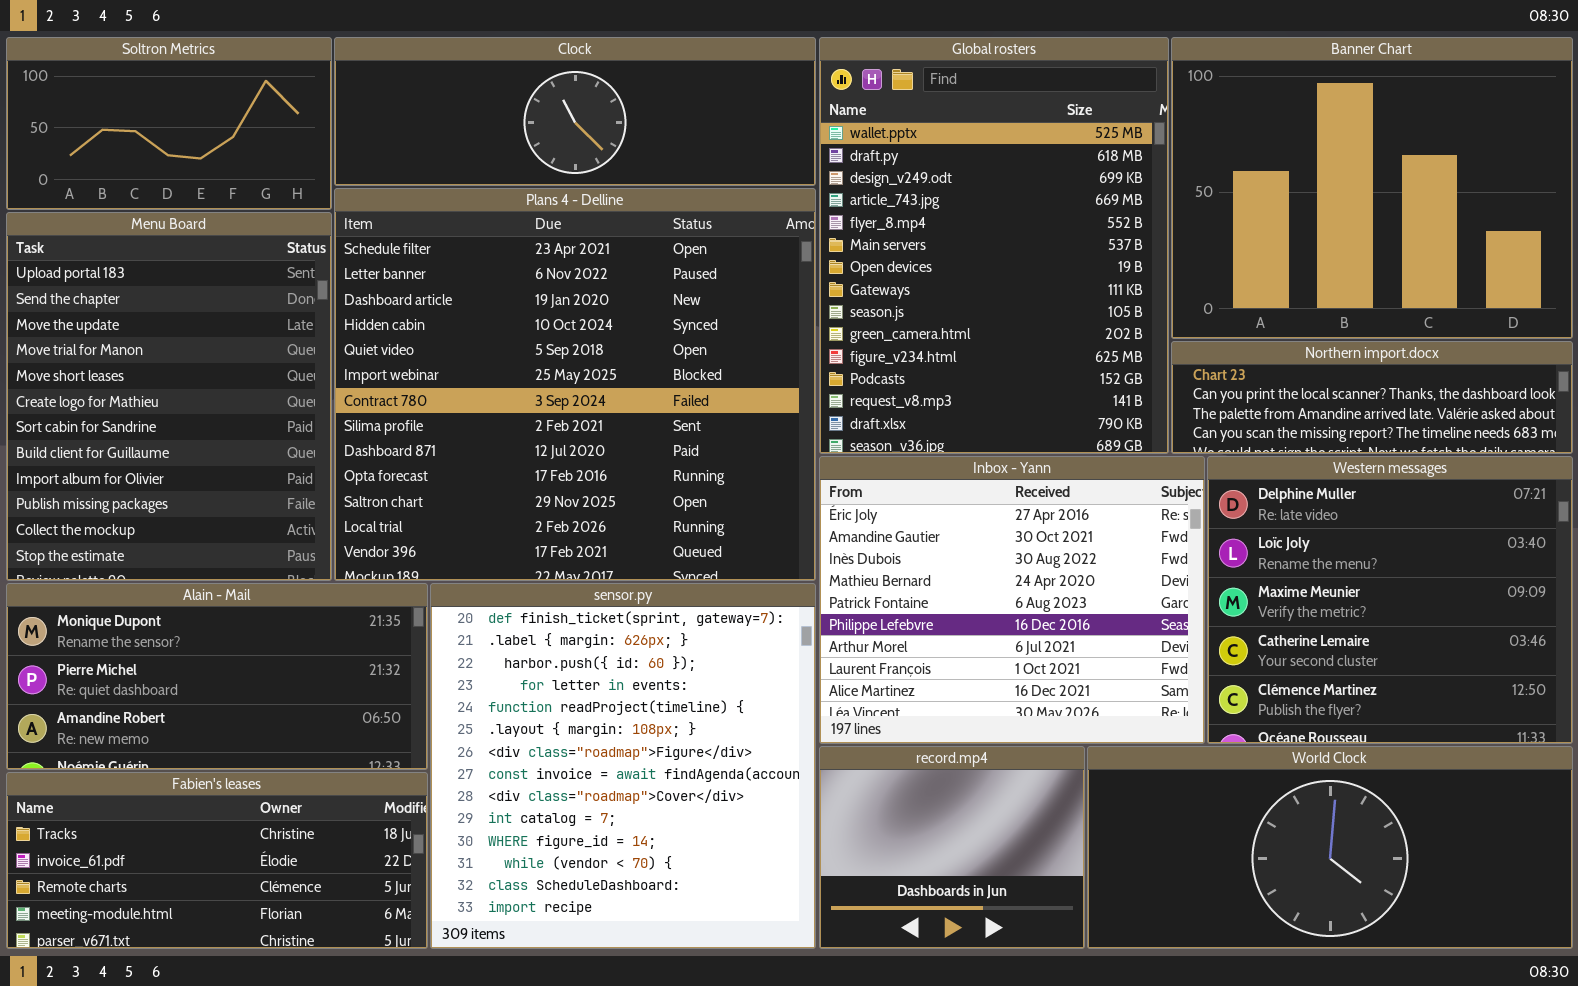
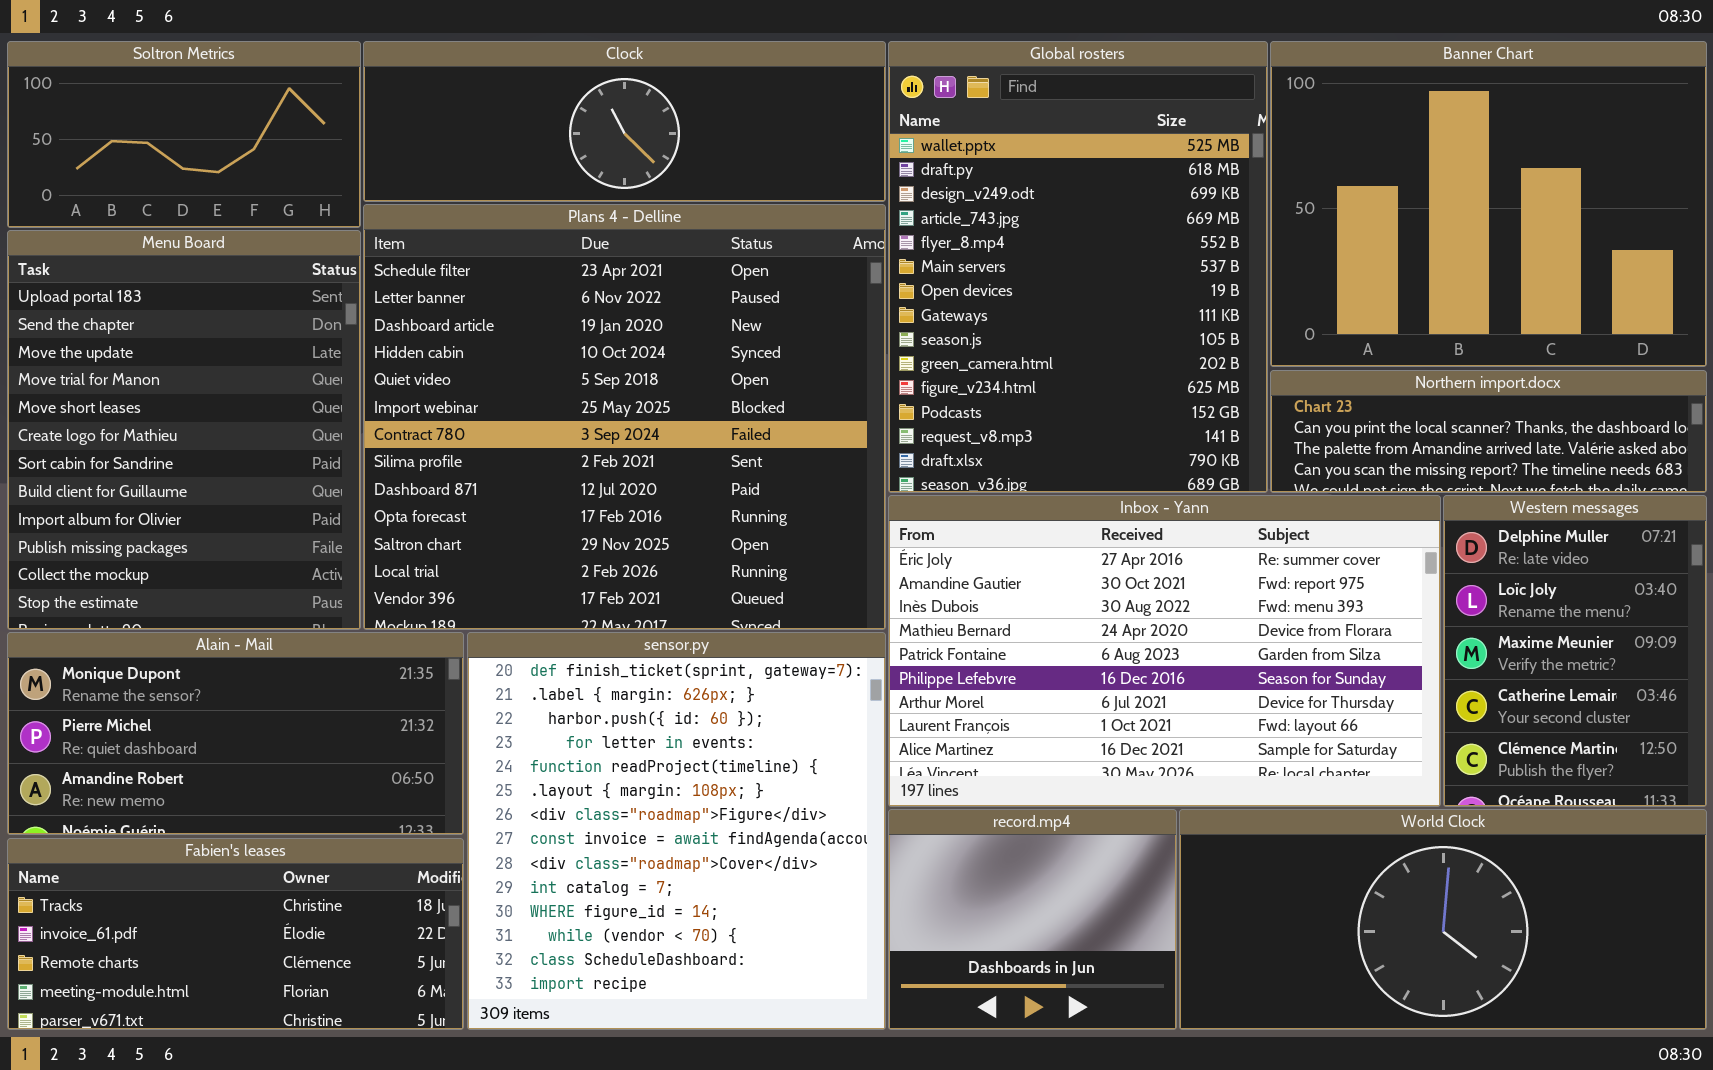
Inbox - Yann: [819,456,1205,744] -> [888,495,1441,807], resized
Western messages: [1207,456,1573,744] -> [1443,495,1707,807], resized

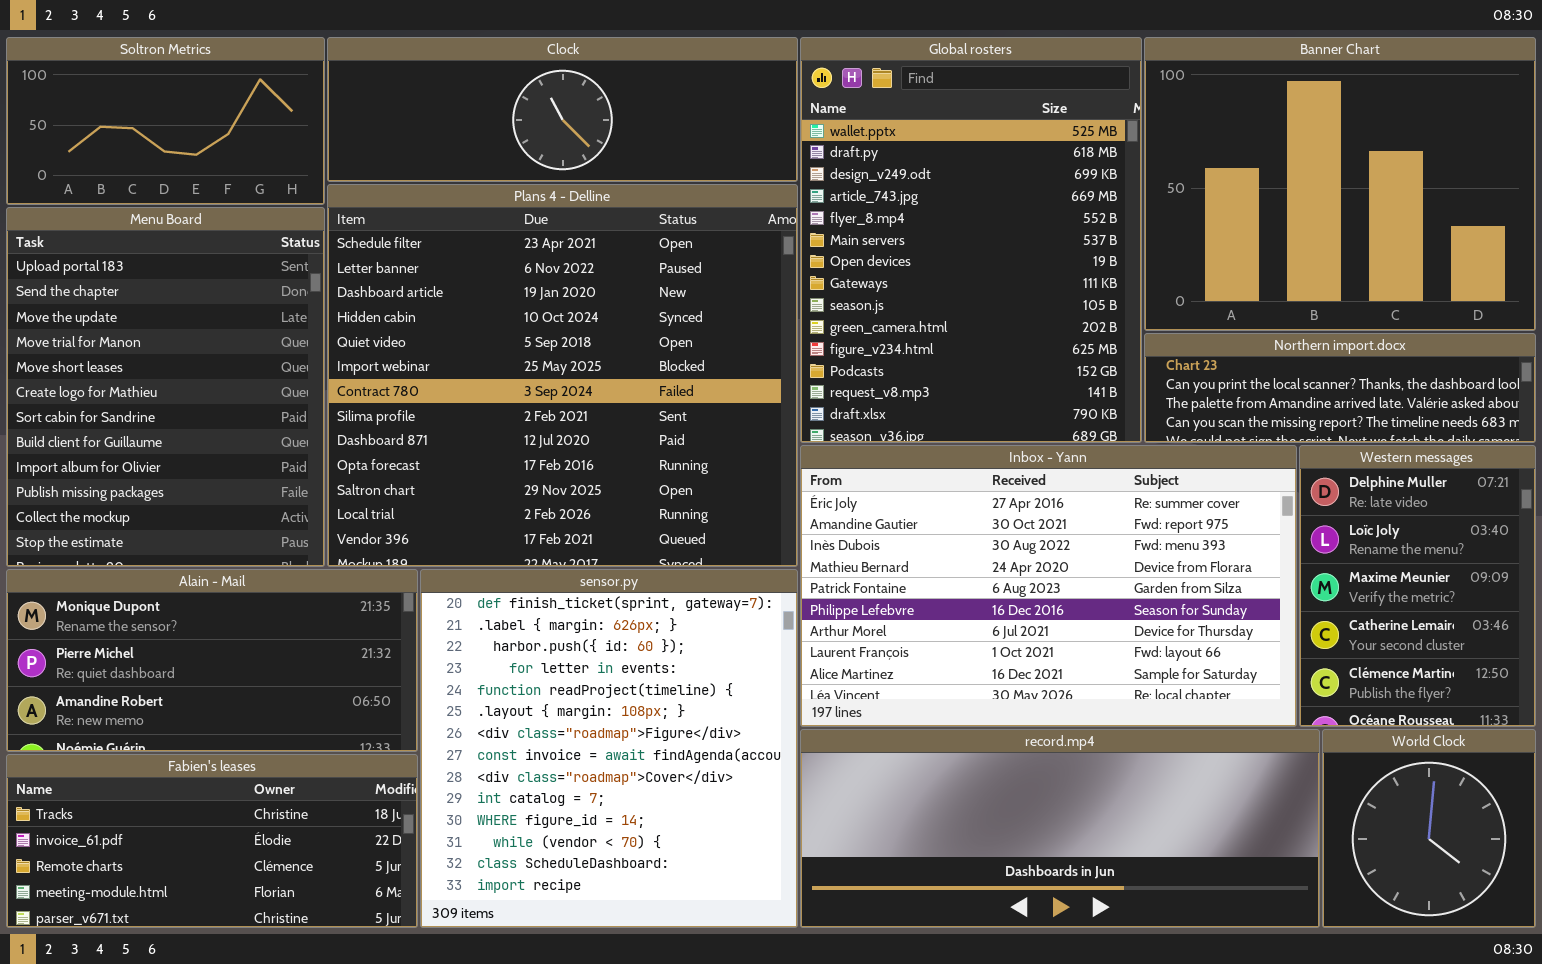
record.mp4: [888,809,1177,1030] -> [800,729,1320,928], resized
World Clock: [1179,809,1707,1030] -> [1322,729,1536,928], resized

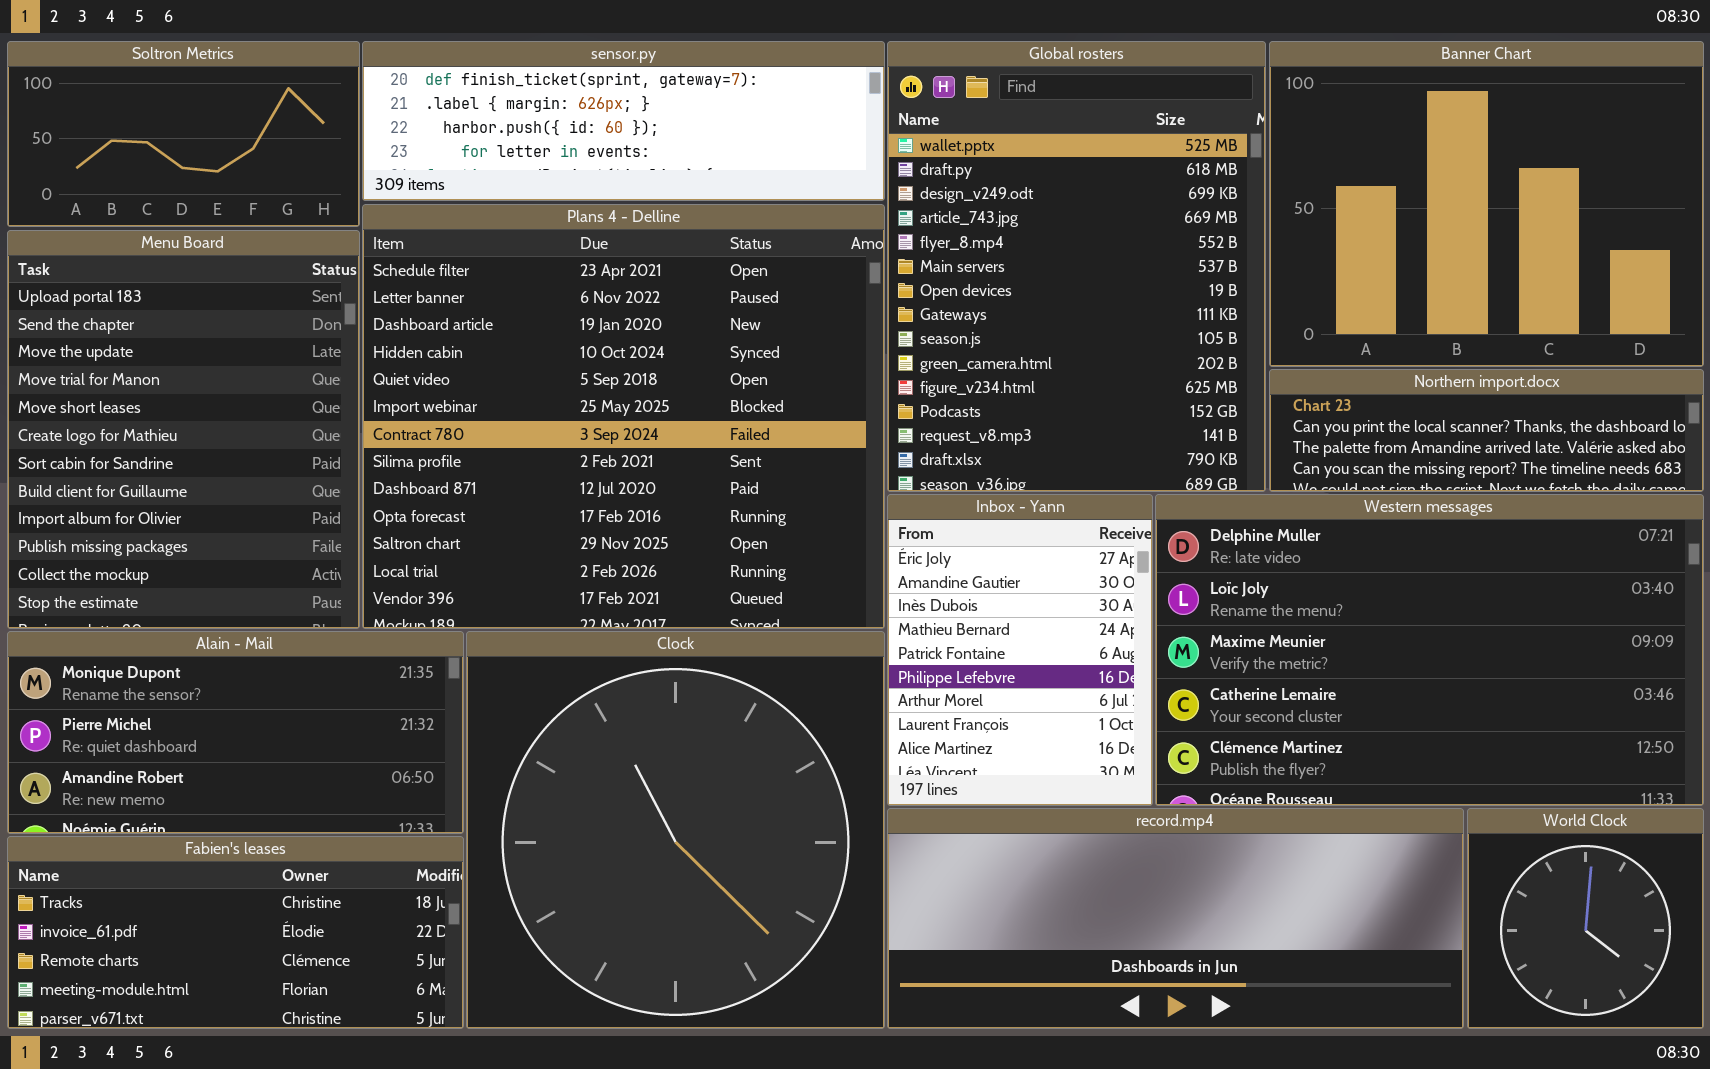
Clock: [327,37,798,182] -> [466,631,885,1029], moved, resized
Inbox - Yann: [800,445,1297,727] -> [887,494,1153,806], resized
Western messages: [1299,445,1536,727] -> [1155,494,1704,806], resized
sensor.py: [420,569,798,928] -> [362,41,885,201], moved, resized

